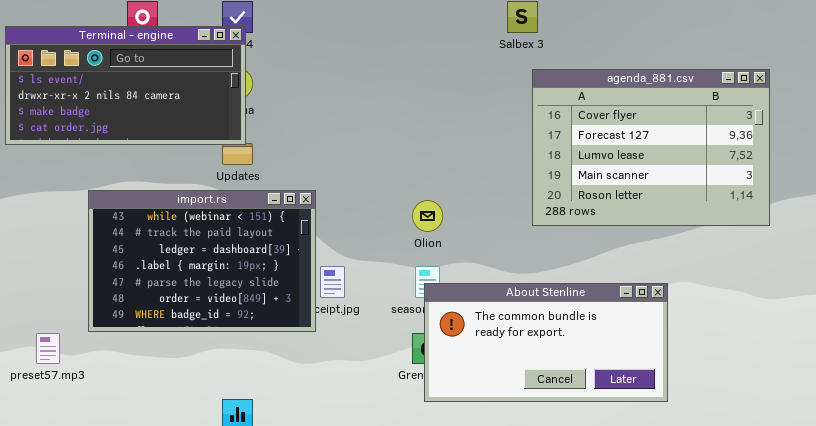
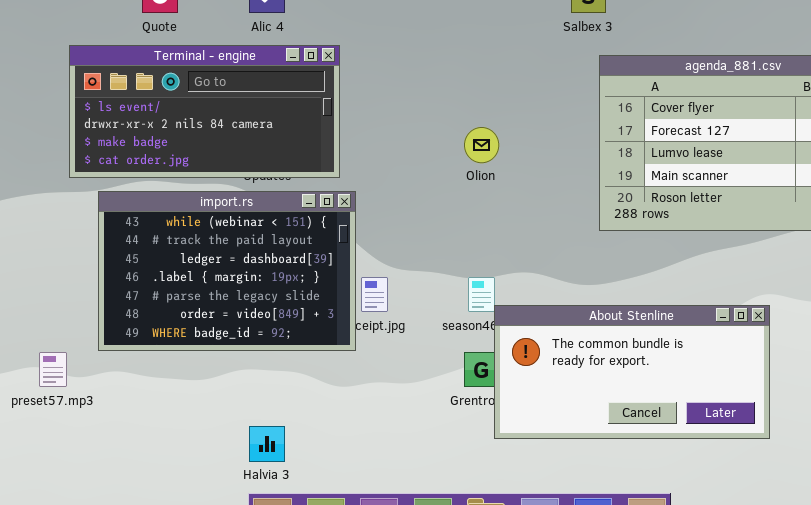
Terminal - engine: [5,26,246,145] -> [69,45,340,178], moved
Olion: [412,200,443,232] -> [464,127,499,163], moved
About Stenline: [424,283,668,402] -> [494,305,770,439], moved

